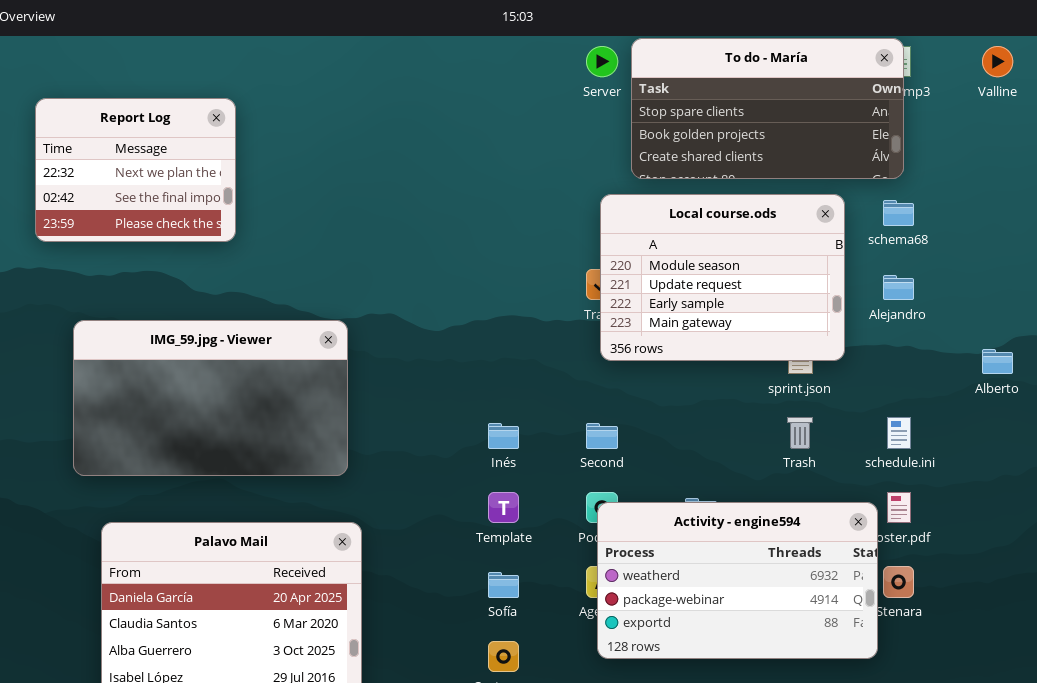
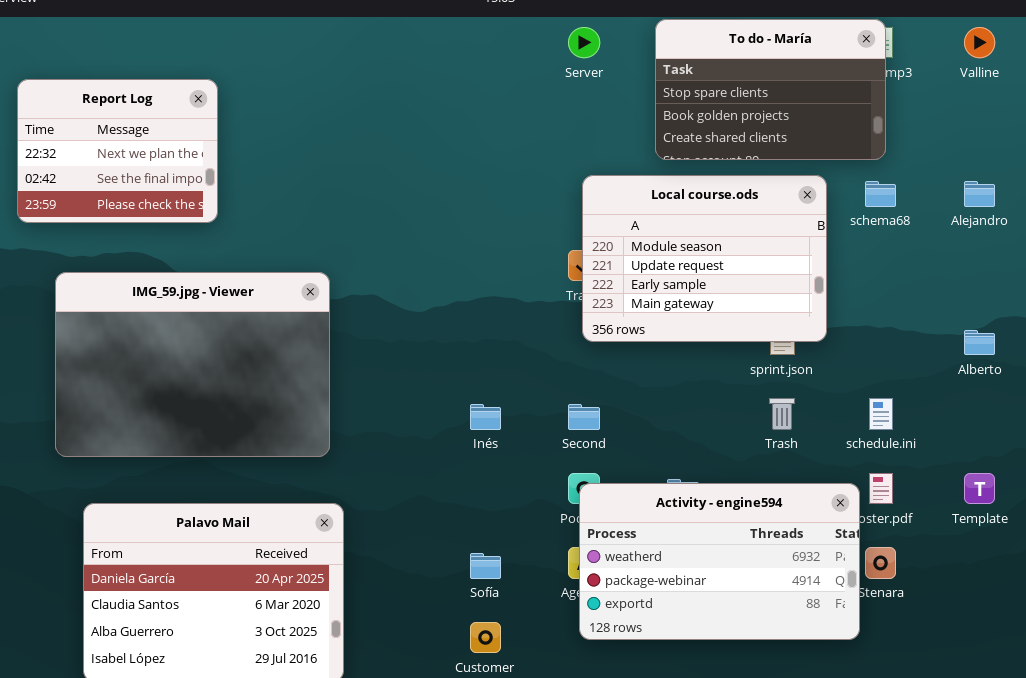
To do - María: [631,38,904,179] -> [655,19,886,160], resized
Alejandro: [883,275,914,300] -> [964,181,995,207], moved
IMG_59.jpg - Viewer: [73,320,348,476] -> [55,272,330,457], resized
Template: [488,492,519,523] -> [964,473,995,504], moved

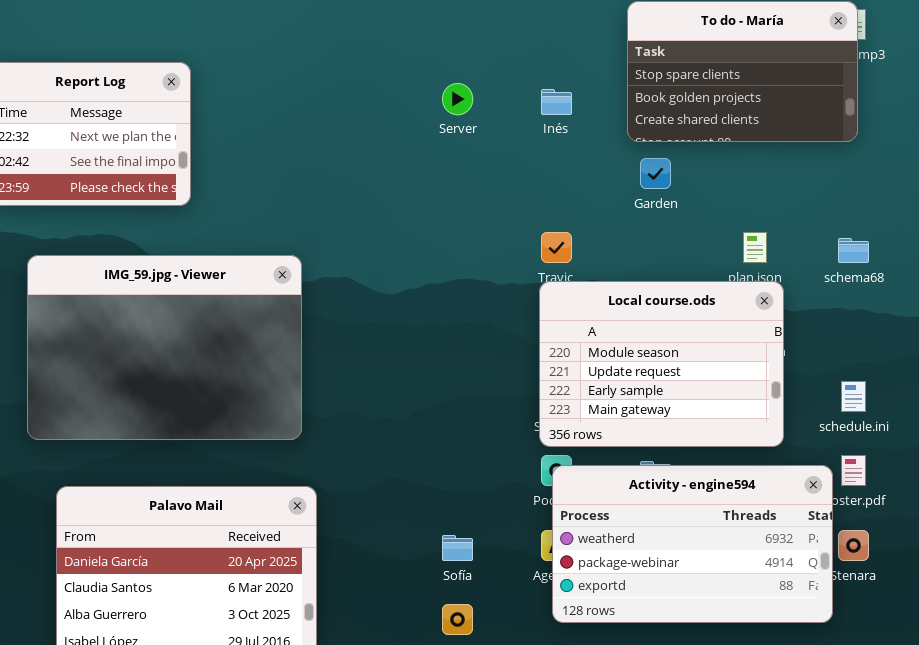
Server: [568,27,600,58] -> [442,83,473,115], moved
Local course.ods: [582,175,827,342] -> [539,281,784,447], moved
schema68: [865,181,896,207] -> [838,238,869,263], moved
Inés: [470,404,501,430] -> [541,89,572,115], moved

